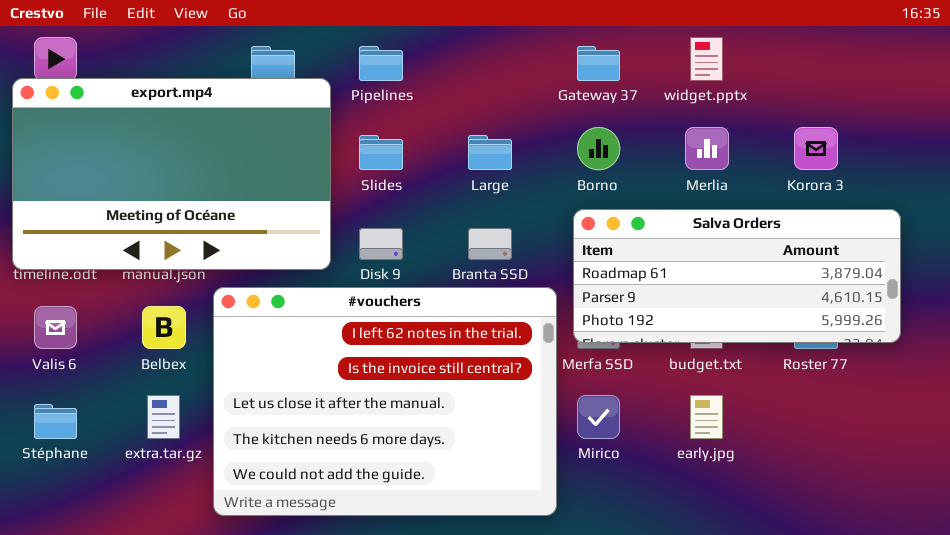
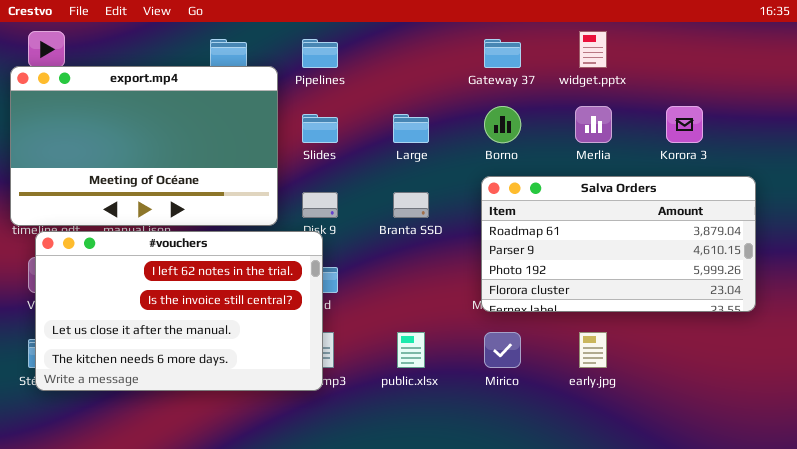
Salva Orders: [573,209,901,343] -> [481,176,756,312], resized
#vouchers: [213,287,557,516] -> [35,231,323,391], moved, resized

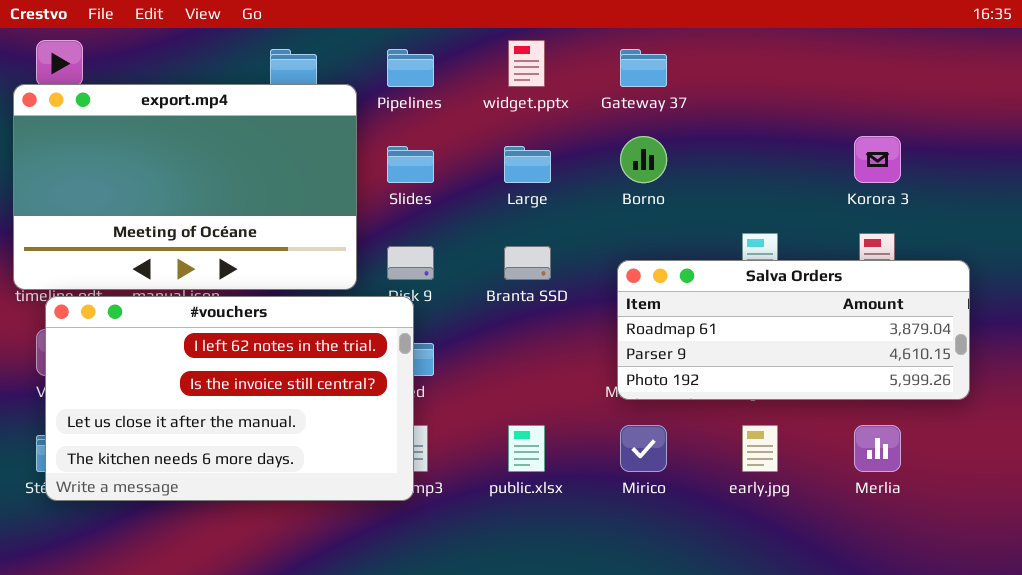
widget.pptx: [579,31,607,68] -> [508,40,545,87], moved
Merlia: [575,106,612,143] -> [854,425,901,472], moved
Salva Orders: [481,176,756,312] -> [617,260,970,400], resized

